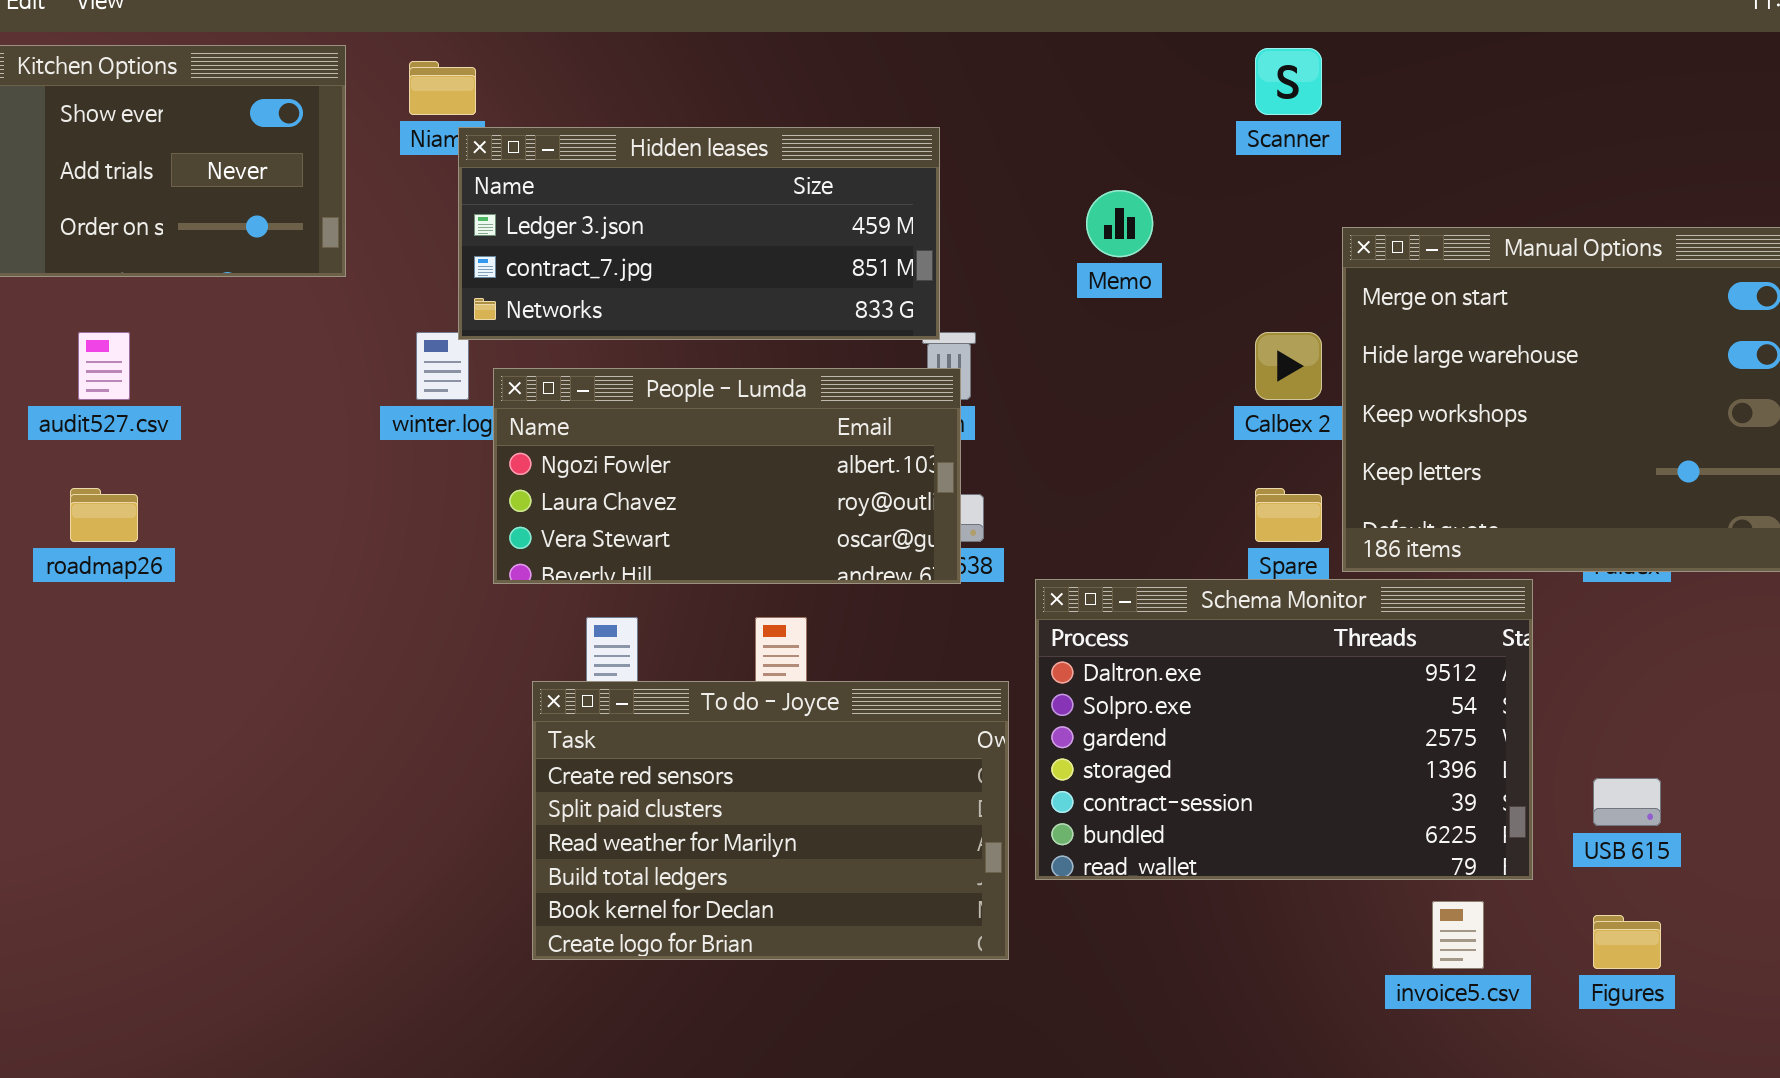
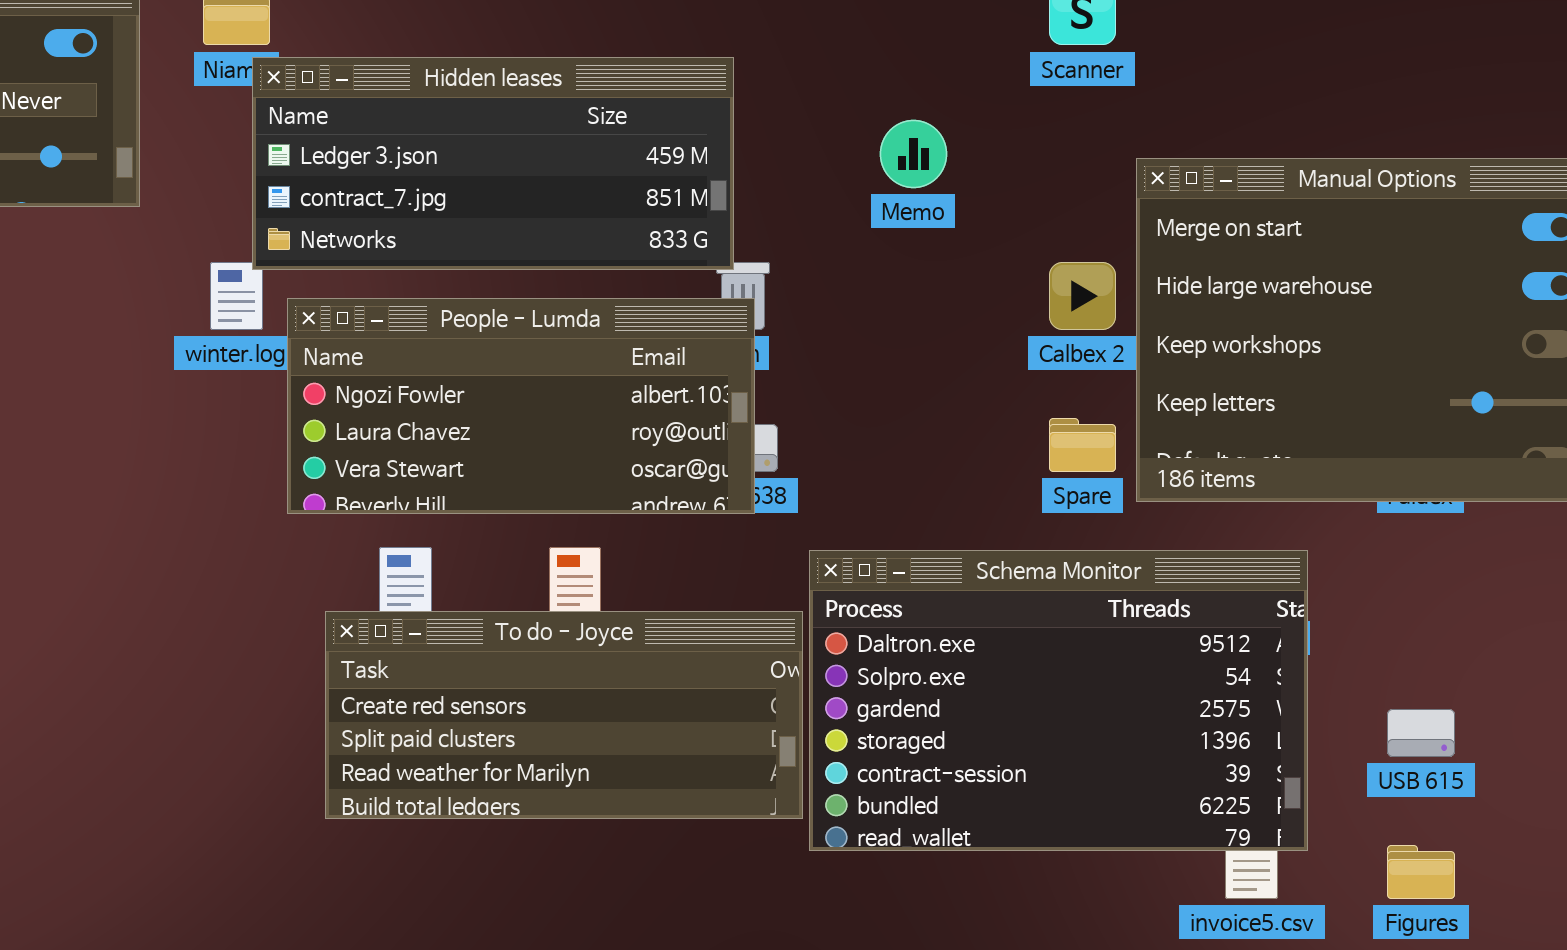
Schema Monitor: [1035,579,1533,880] -> [809,550,1308,851], moved
To do - Joyce: [532,681,1009,960] -> [325,611,803,819], resized

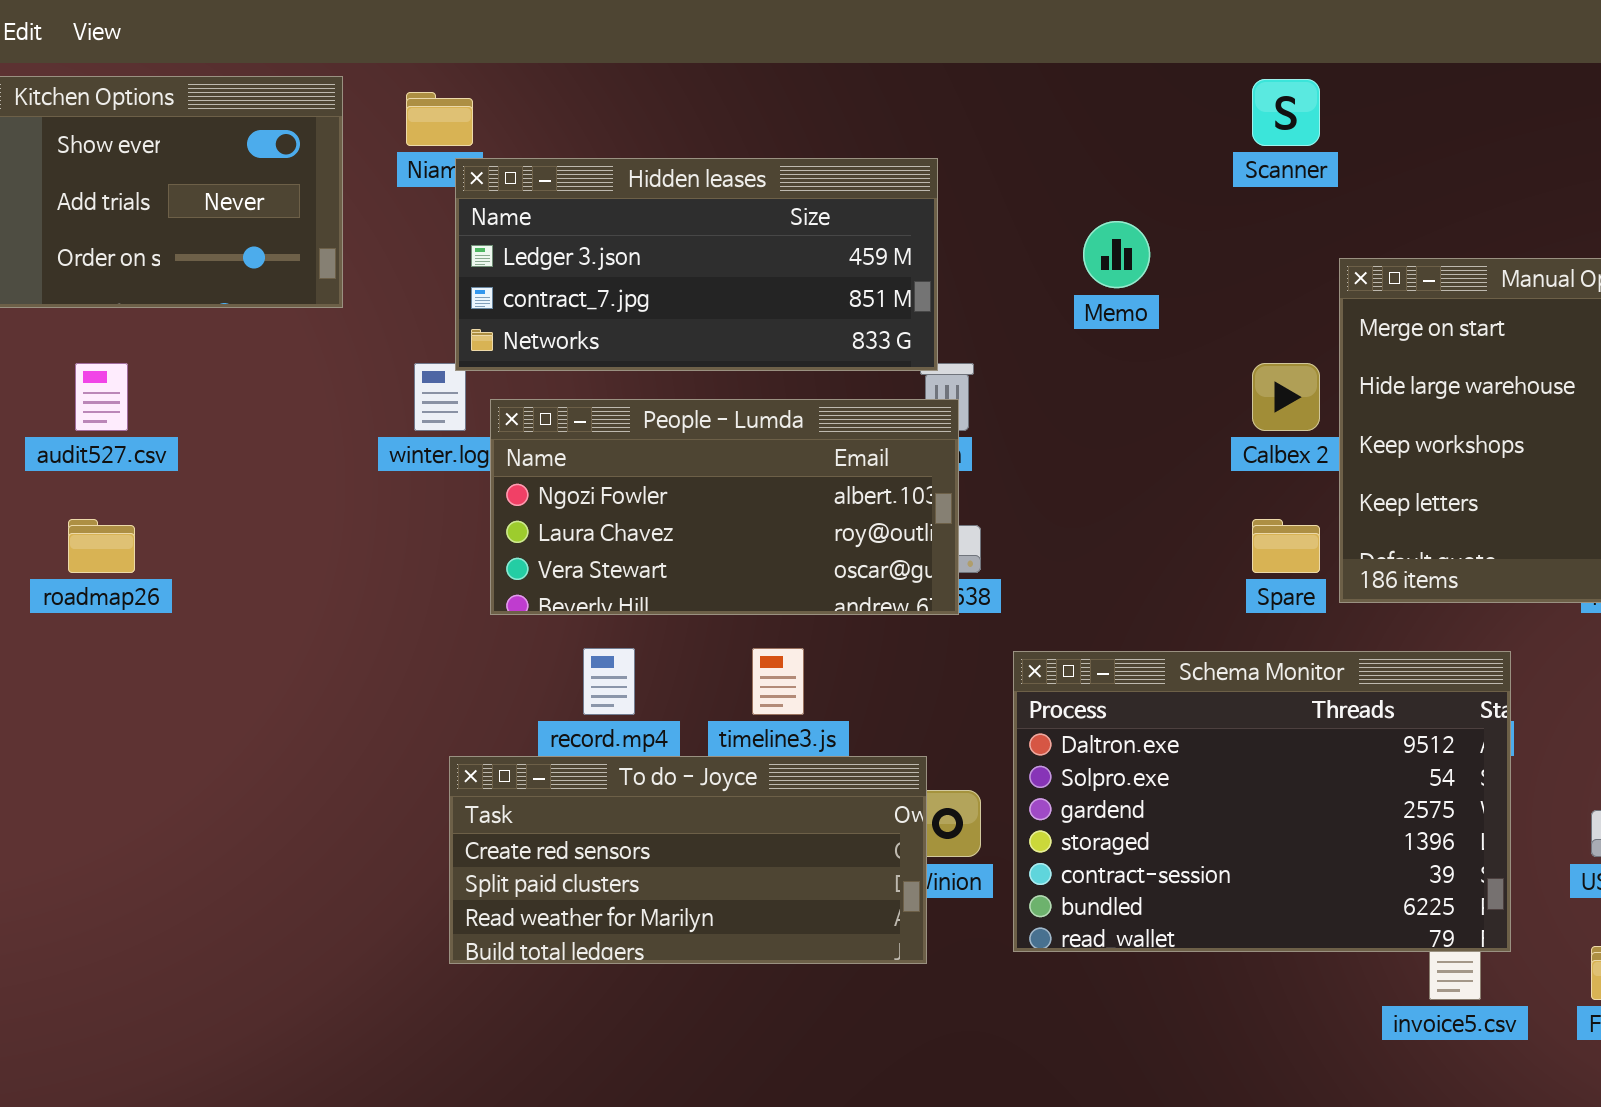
To do - Joyce: [325,611,803,819] -> [449,756,927,964], moved

